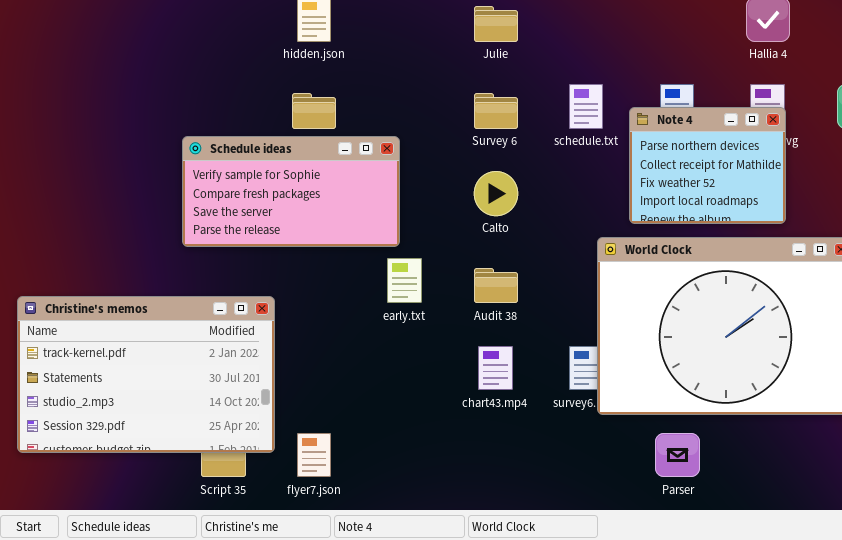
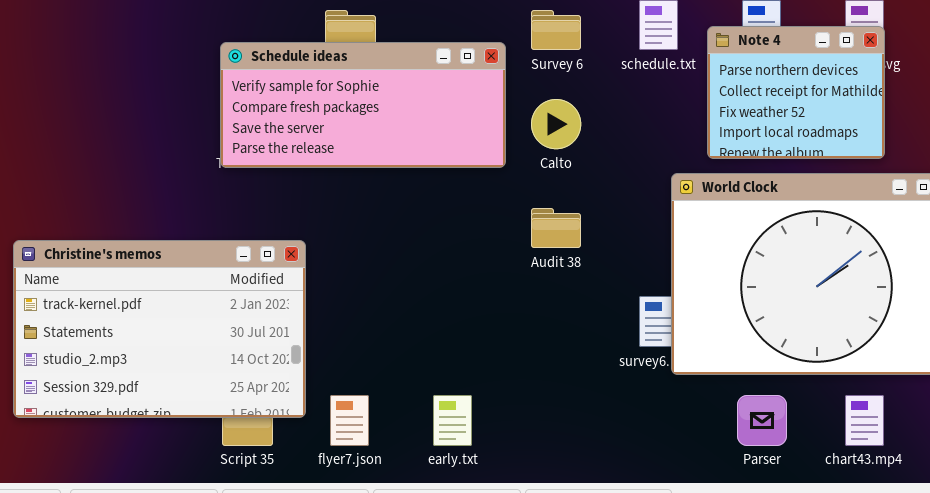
Schedule ideas: [182,136,400,247] -> [220,42,506,168], moved, resized
early.txt: [387,258,422,303] -> [433,395,472,446], moved
chart43.mp4: [478,346,513,390] -> [845,395,884,446], moved

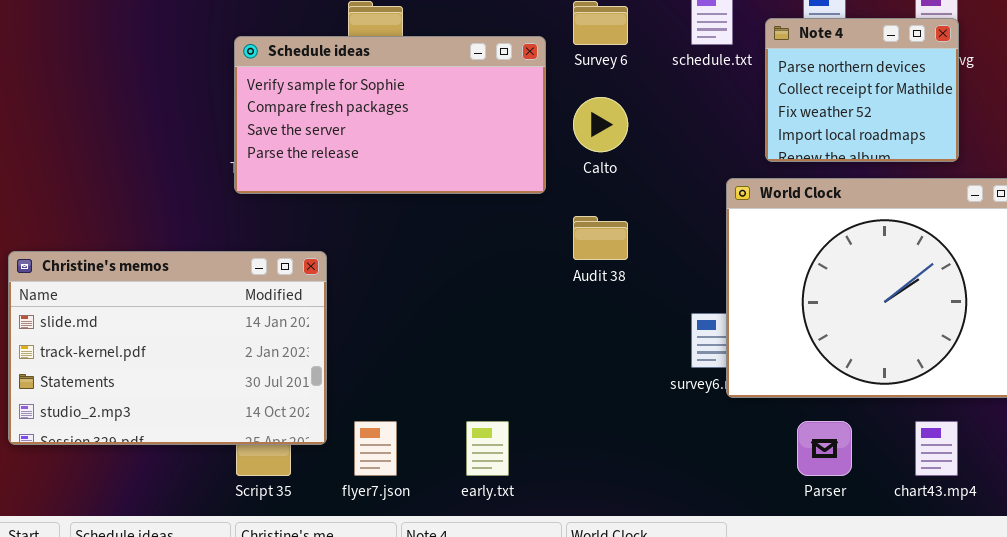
Schedule ideas: [220,42,506,168] -> [234,36,546,194], resized
Christine's memos: [13,240,306,418] -> [8,251,327,445], scrolled up 1 row

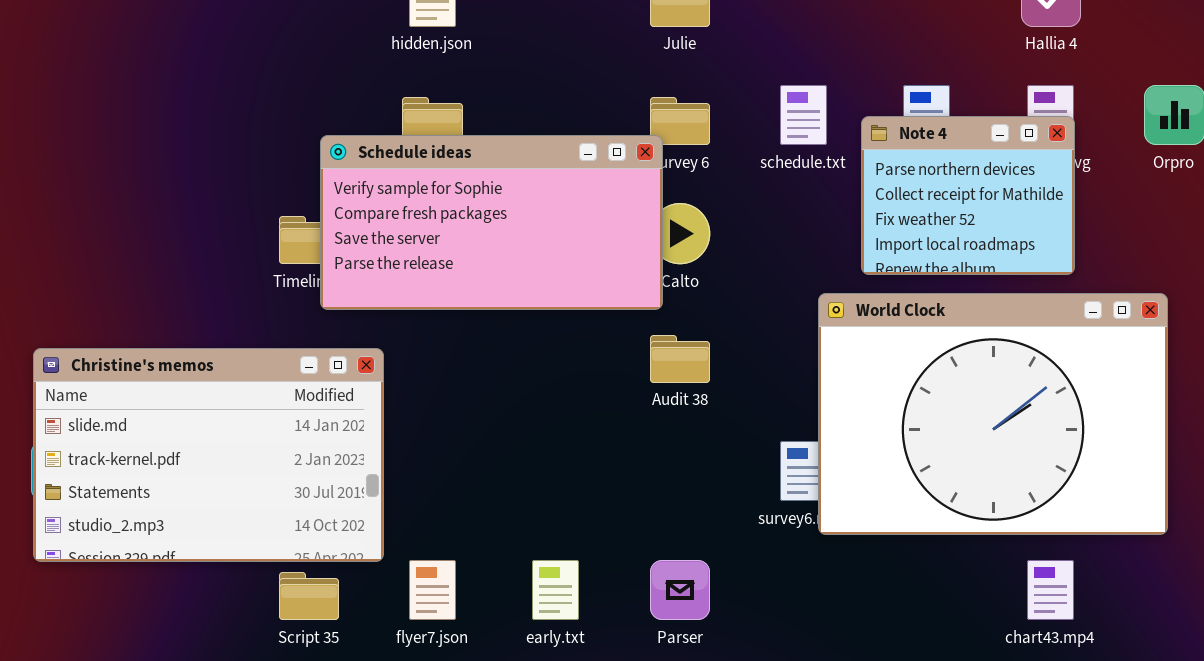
Schedule ideas: [234,36,546,194] -> [320,135,663,310], moved
Christine's memos: [8,251,327,445] -> [33,348,384,562], moved
Parser: [797,421,852,476] -> [650,560,710,620], moved

